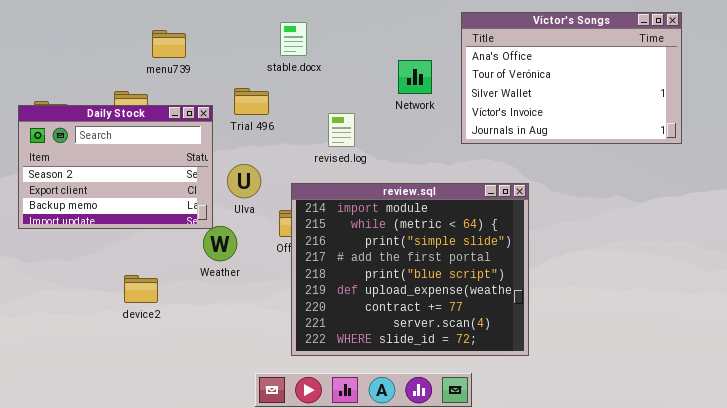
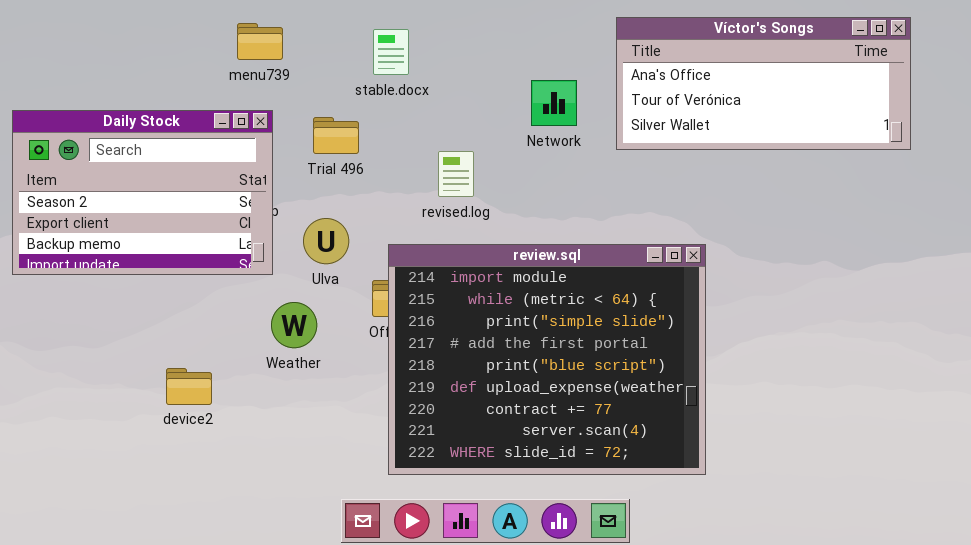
Víctor's Songs: [461,12,682,144] -> [616,17,911,150], resized
menu739: [152,30,186,58] -> [237,23,283,60], moved
Daily Stock: [18,105,213,229] -> [12,110,273,275], moved

